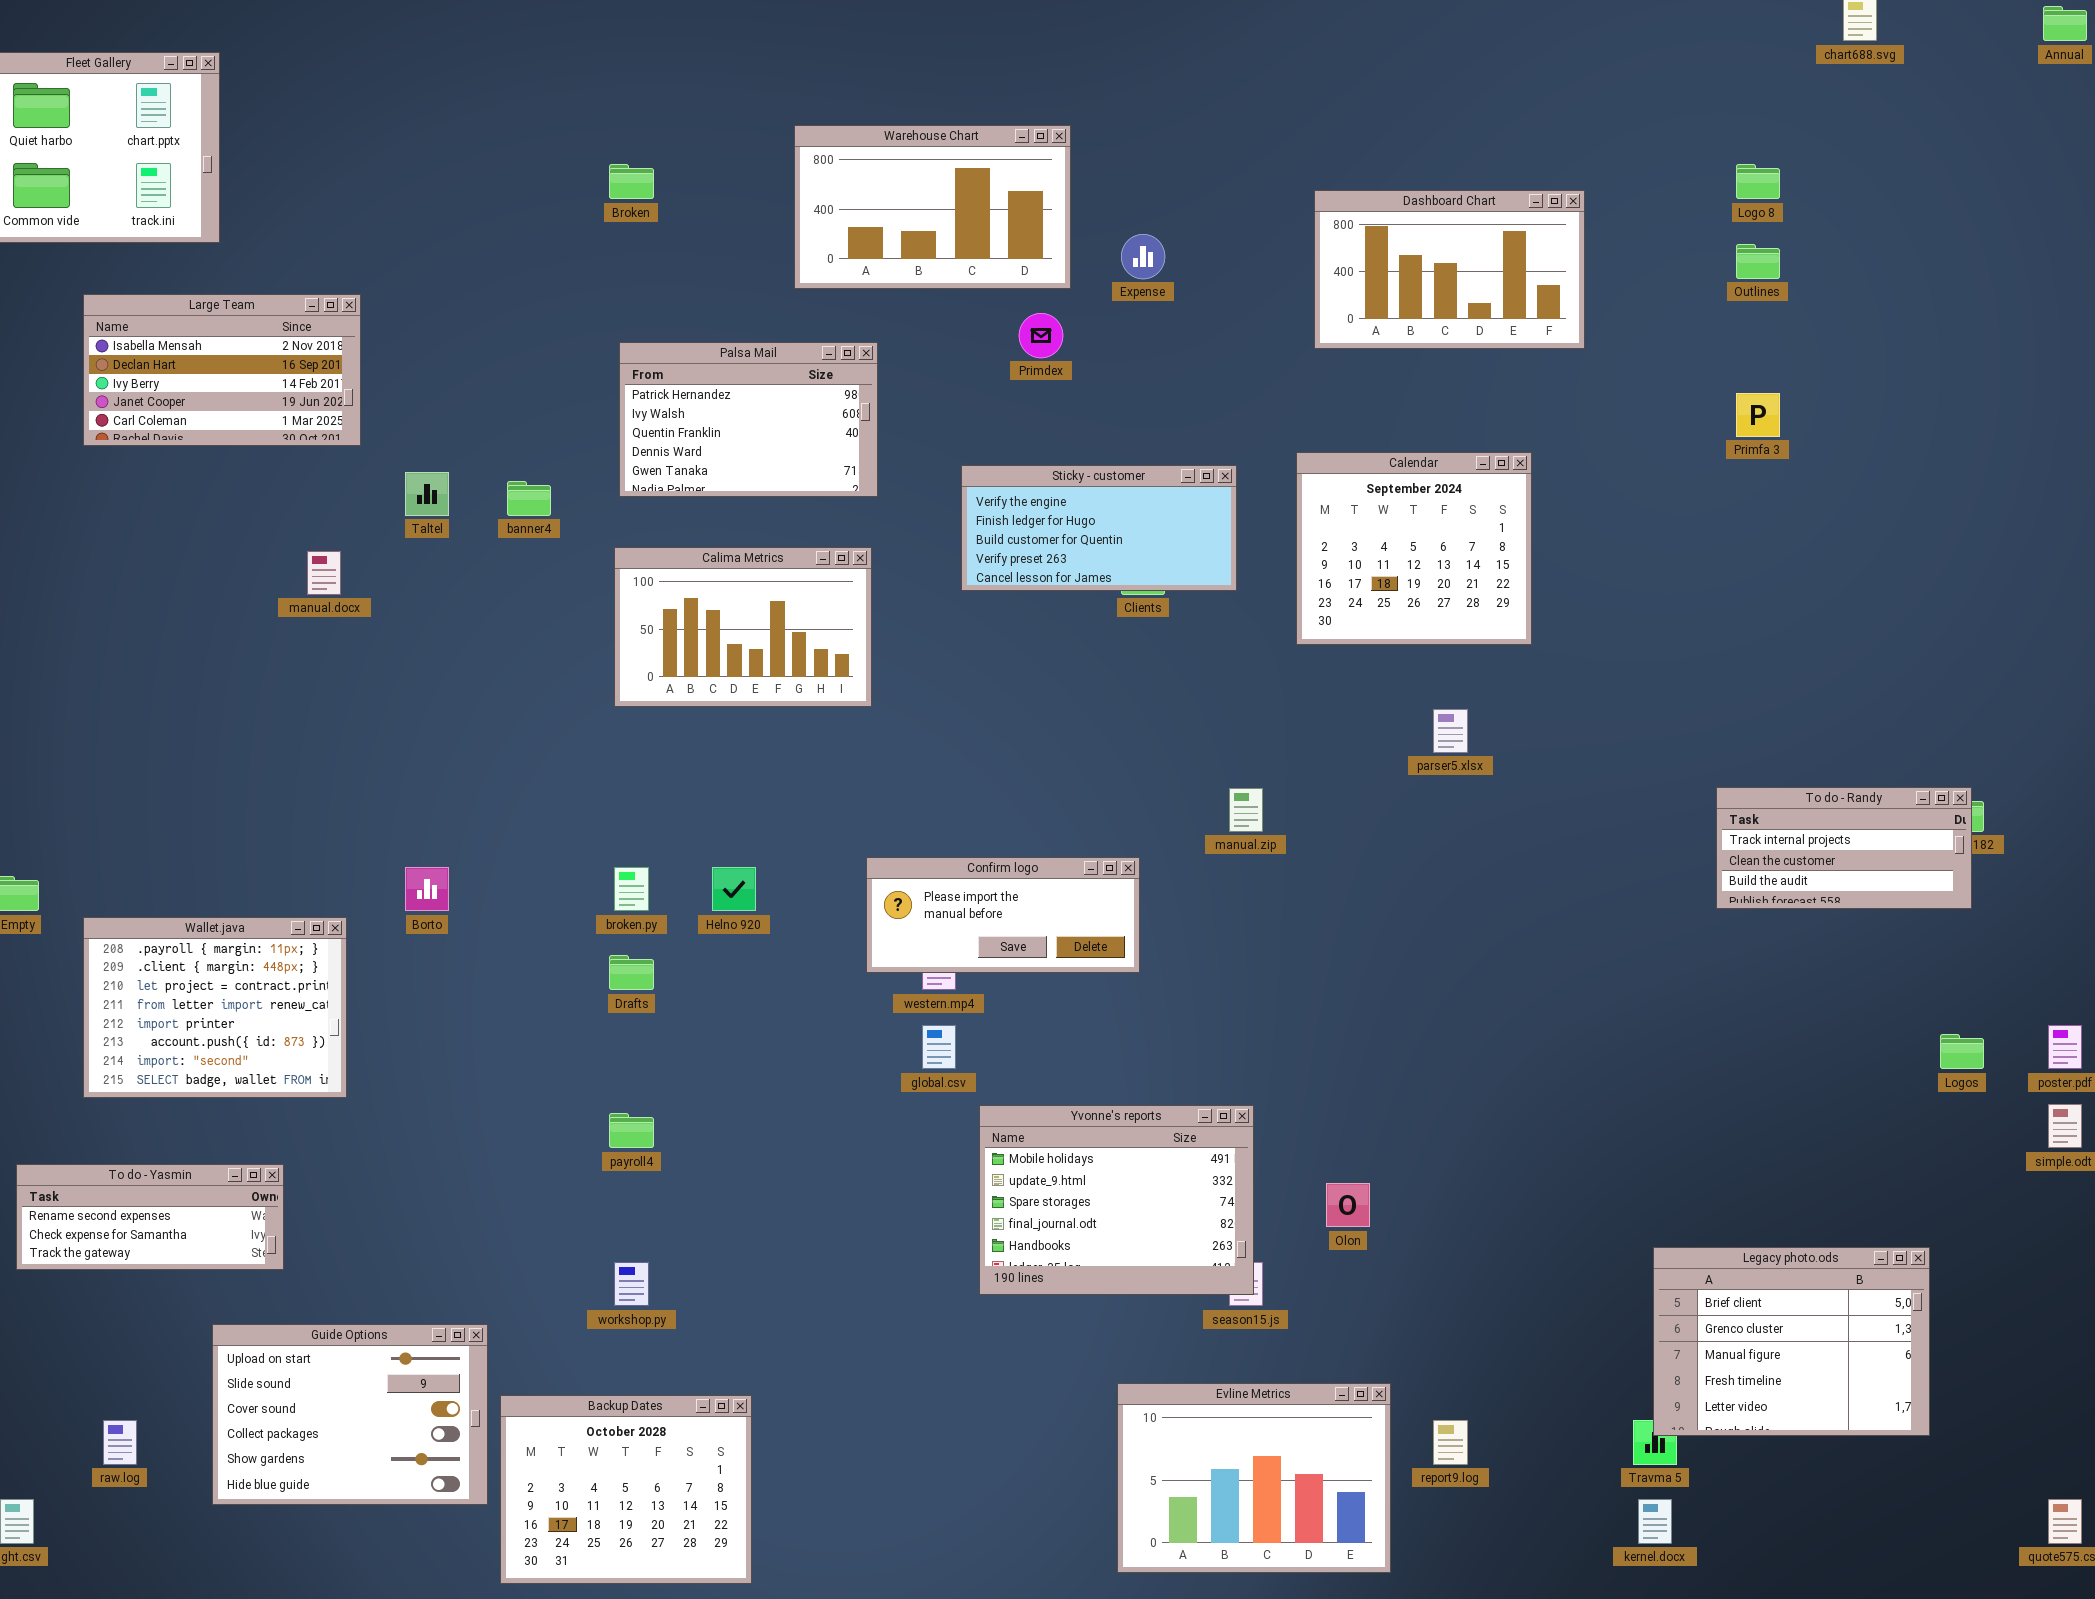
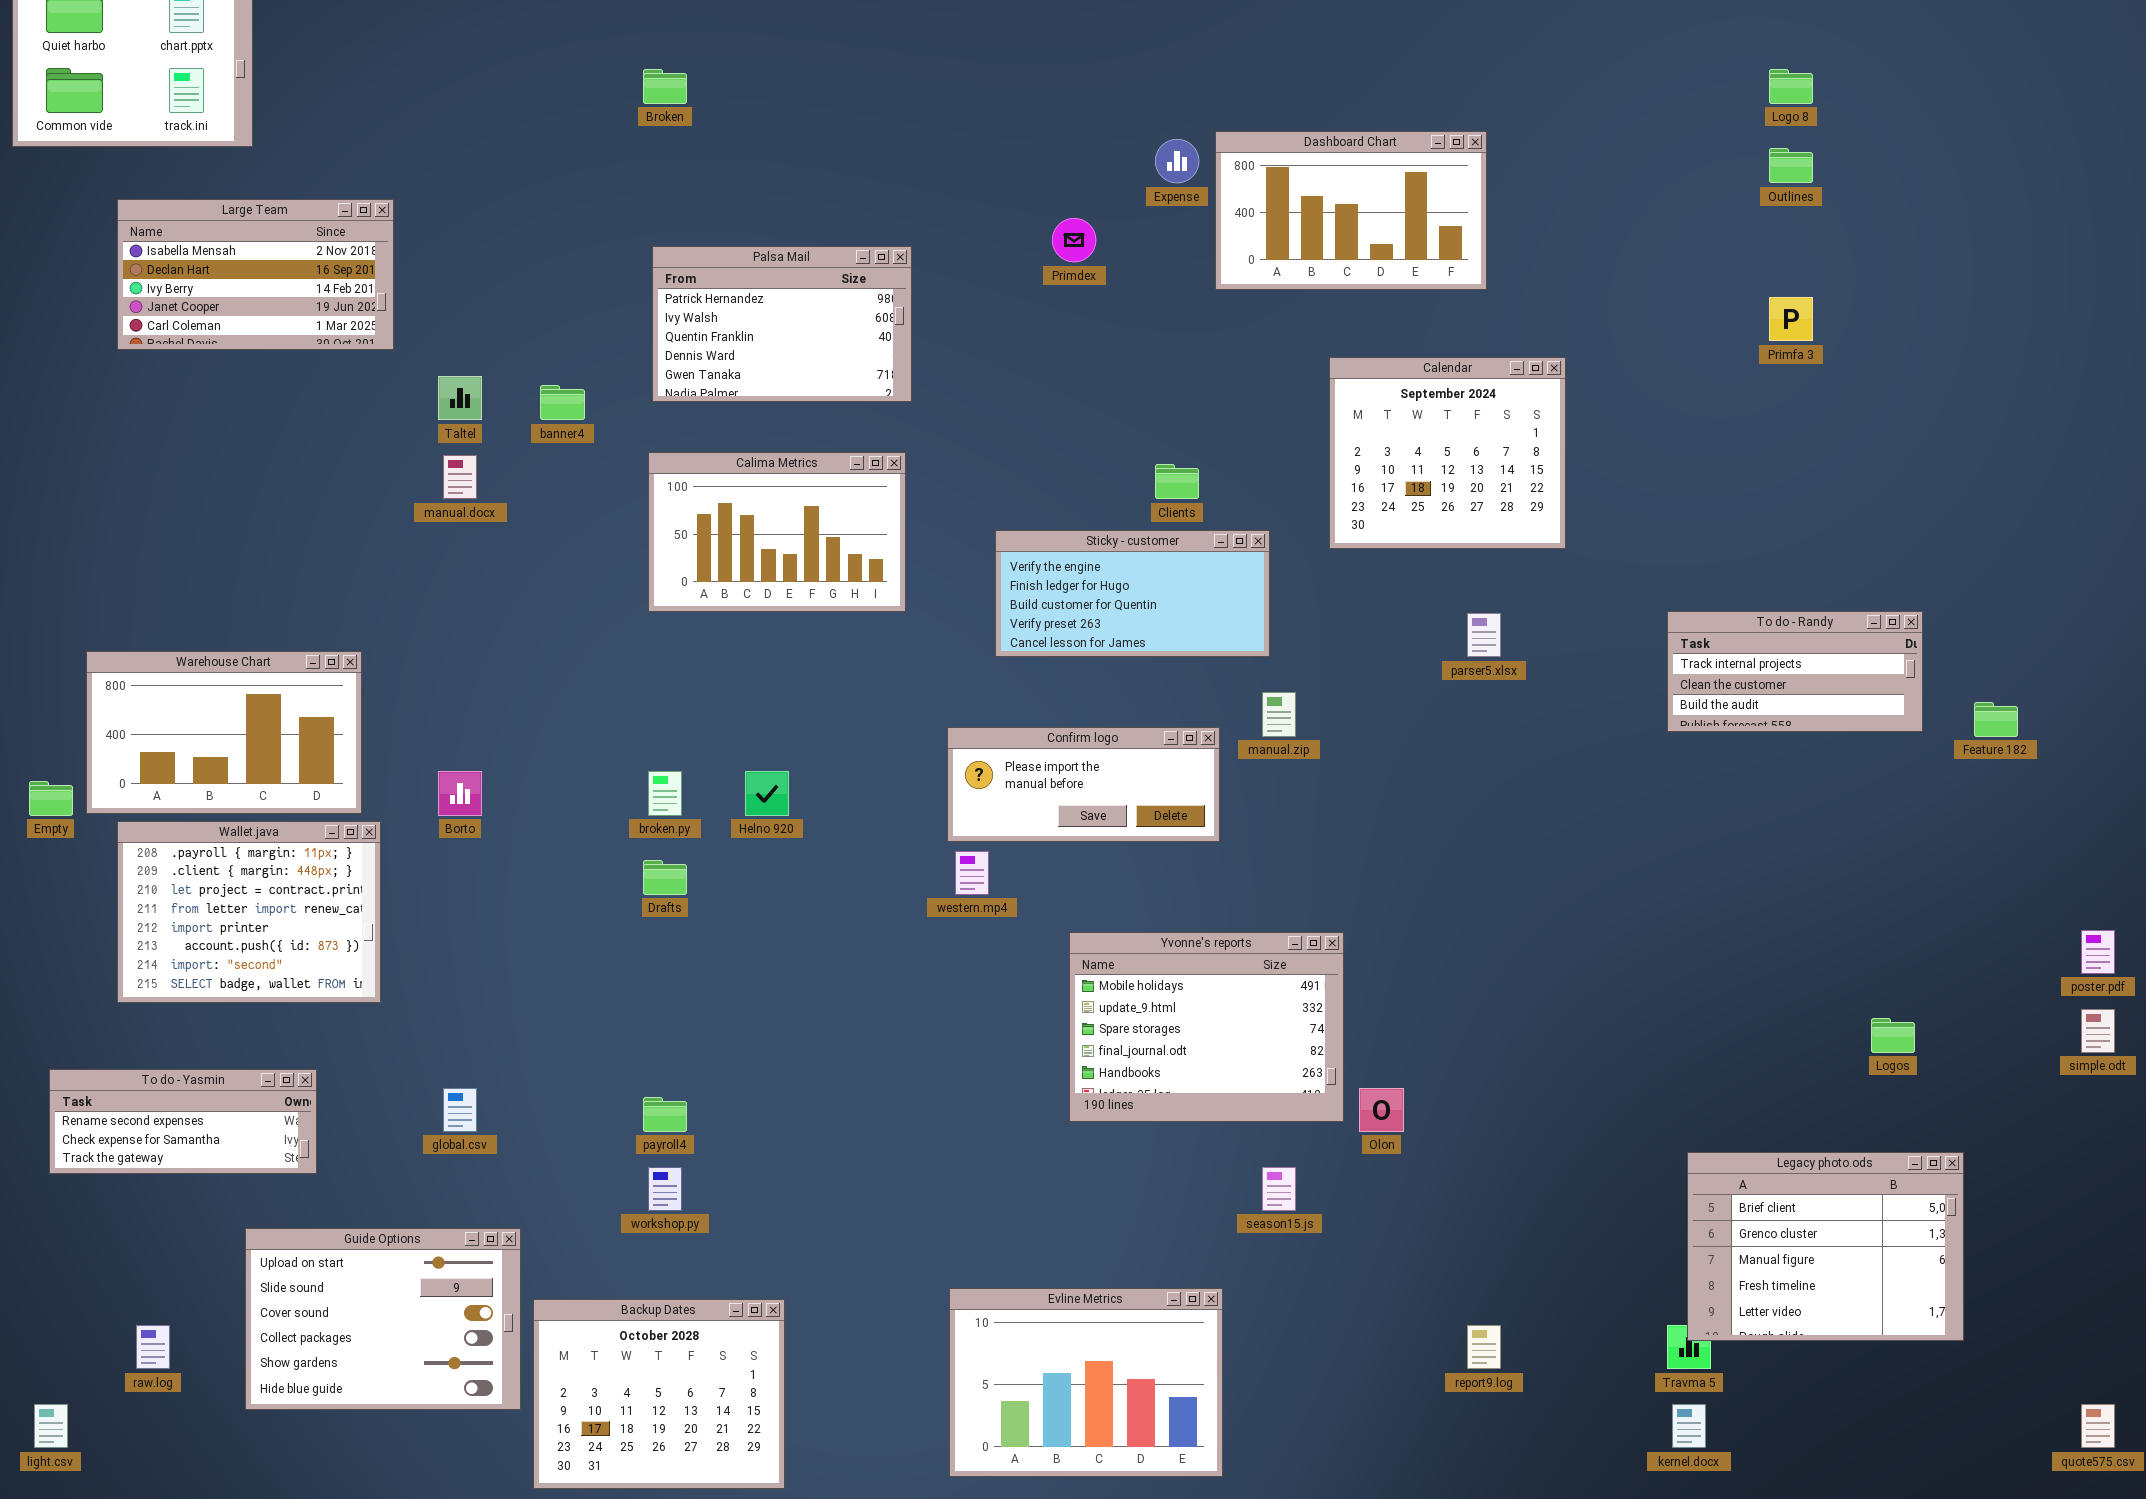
Warehouse Chart: [794,125,1071,289] -> [86,651,362,814], moved
Dashboard Chart: [1314,190,1585,349] -> [1215,131,1487,290], moved
Sticky - customer: [961,465,1237,591] -> [995,530,1270,657], moved
manual.docx: [307,551,341,595] -> [443,455,477,499], moved
To do - Randy: [1716,787,1972,909] -> [1667,611,1923,732], moved
Confirm logo: [866,857,1140,973] -> [947,727,1220,842], moved
global.csv: [922,1025,956,1069] -> [443,1088,477,1132], moved
Logos: [1940,1034,1984,1069] -> [1871,1018,1915,1053], moved
Yvonne's reports: [979,1105,1254,1295] -> [1069,932,1344,1122], moved
payroll4: [609,1113,654,1148] -> [643,1097,687,1132], moved
Evline Metrics: [1117,1383,1391,1573] -> [949,1288,1223,1477], moved

